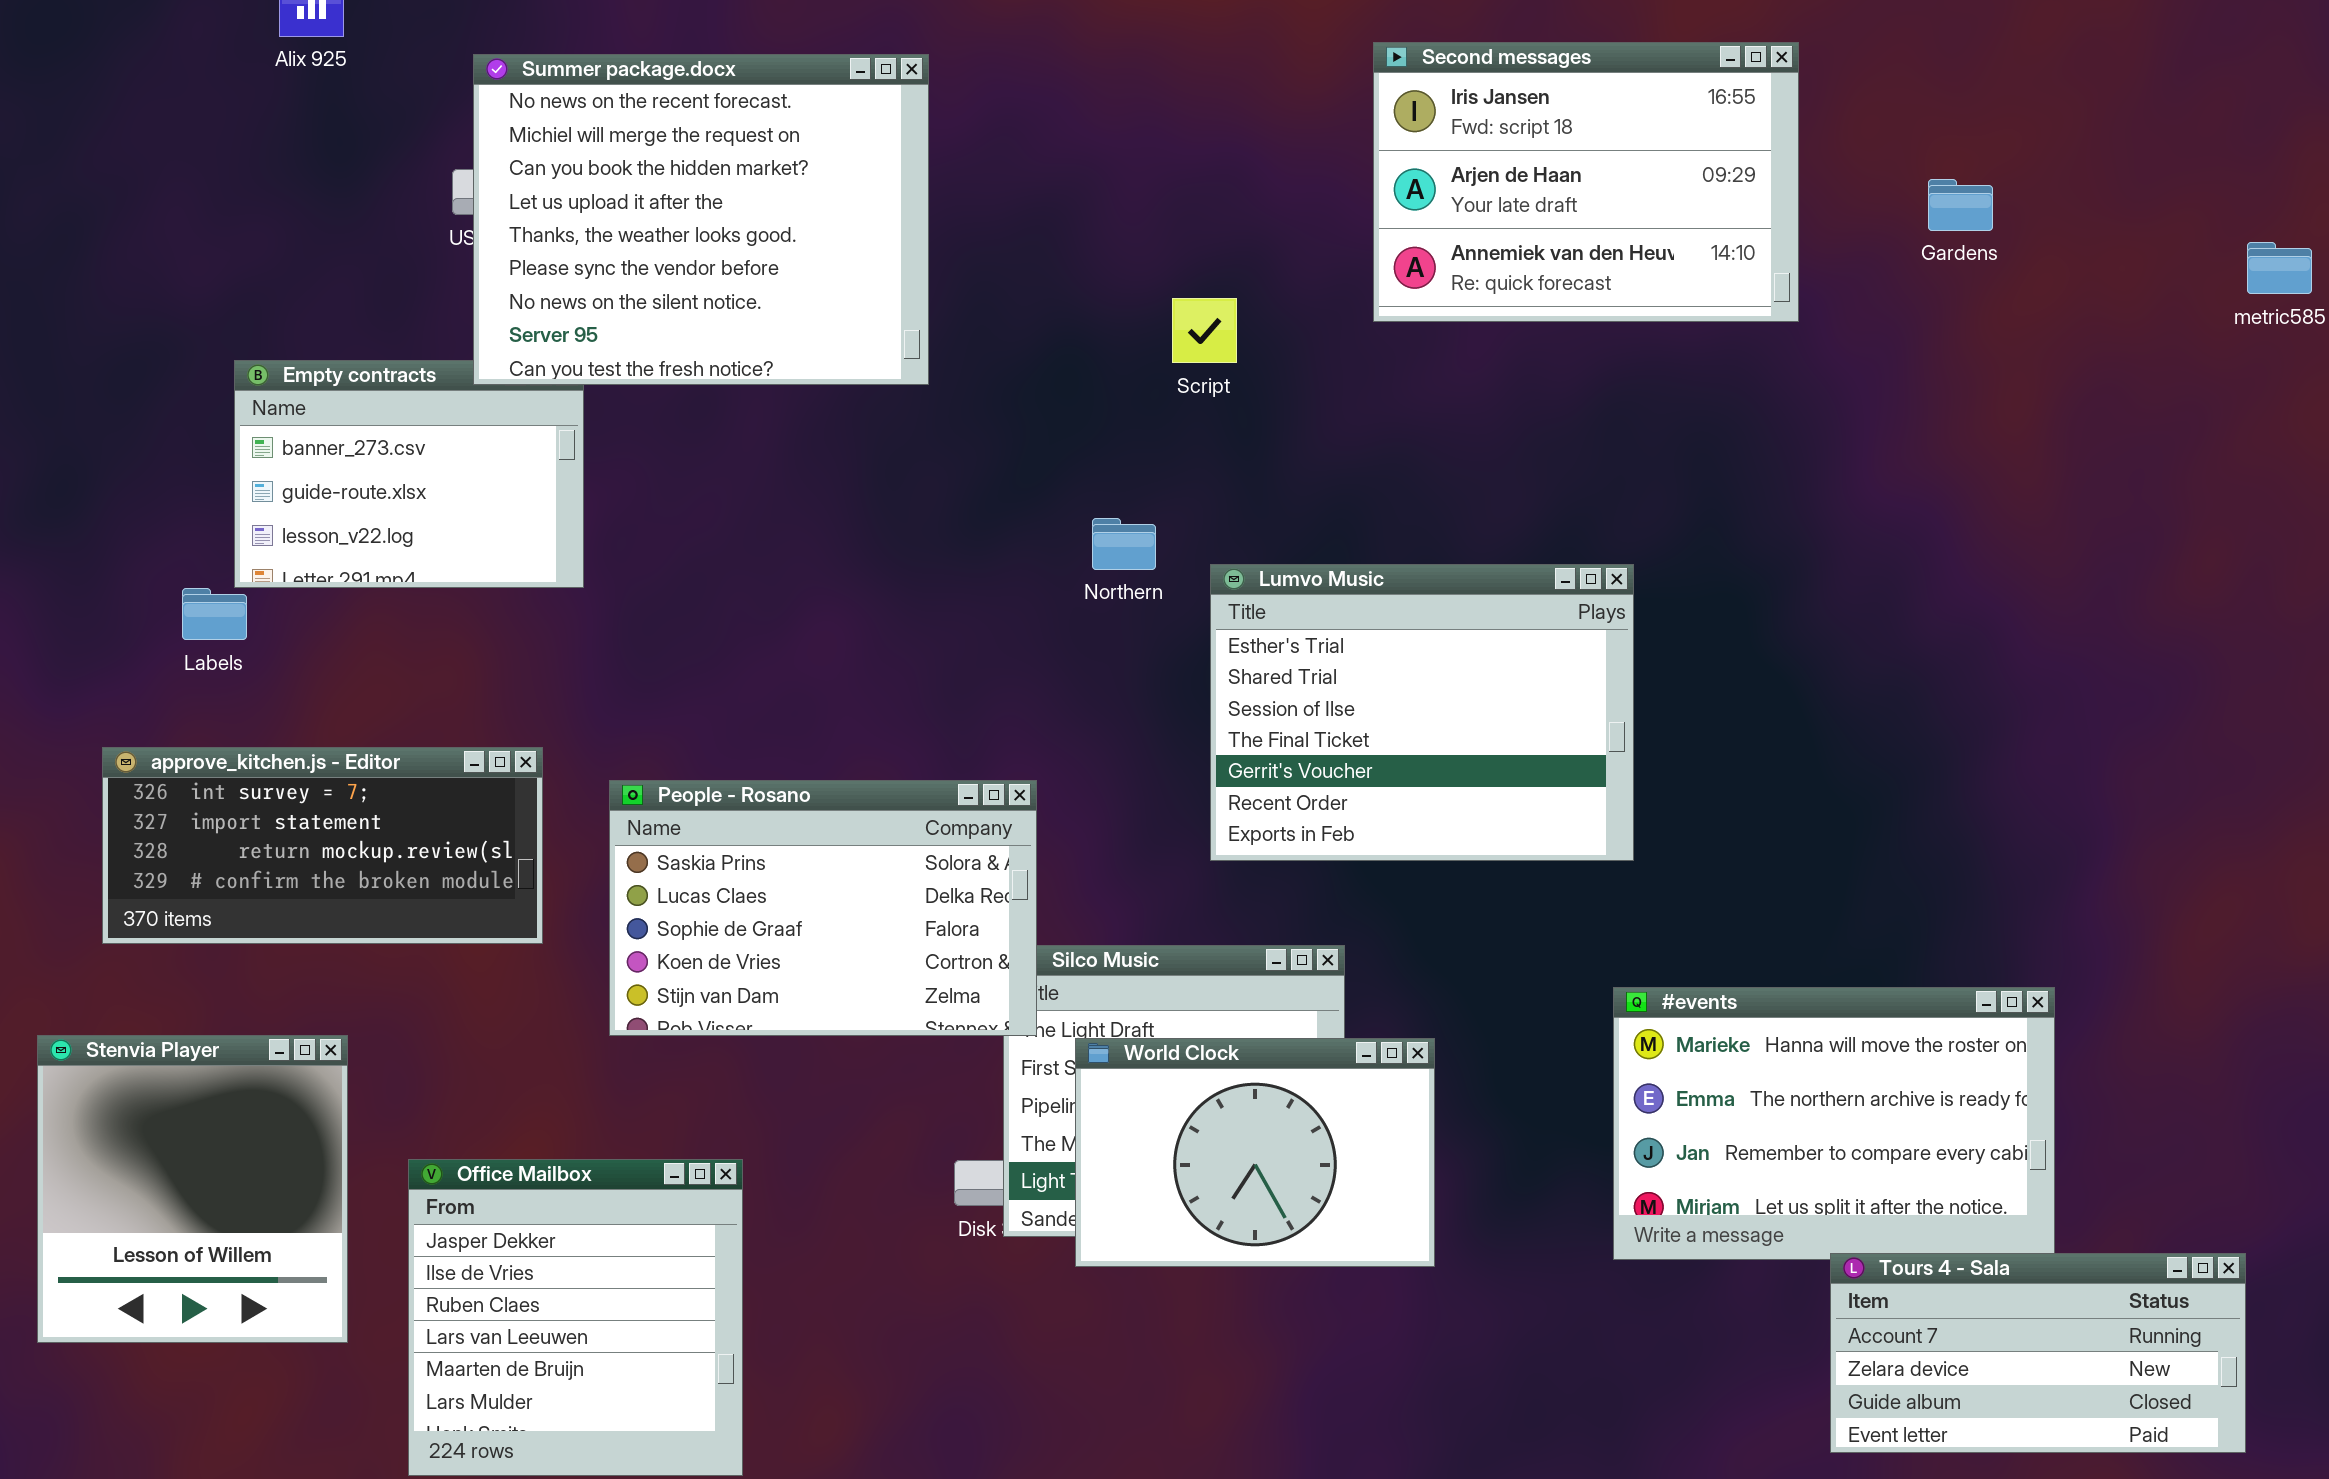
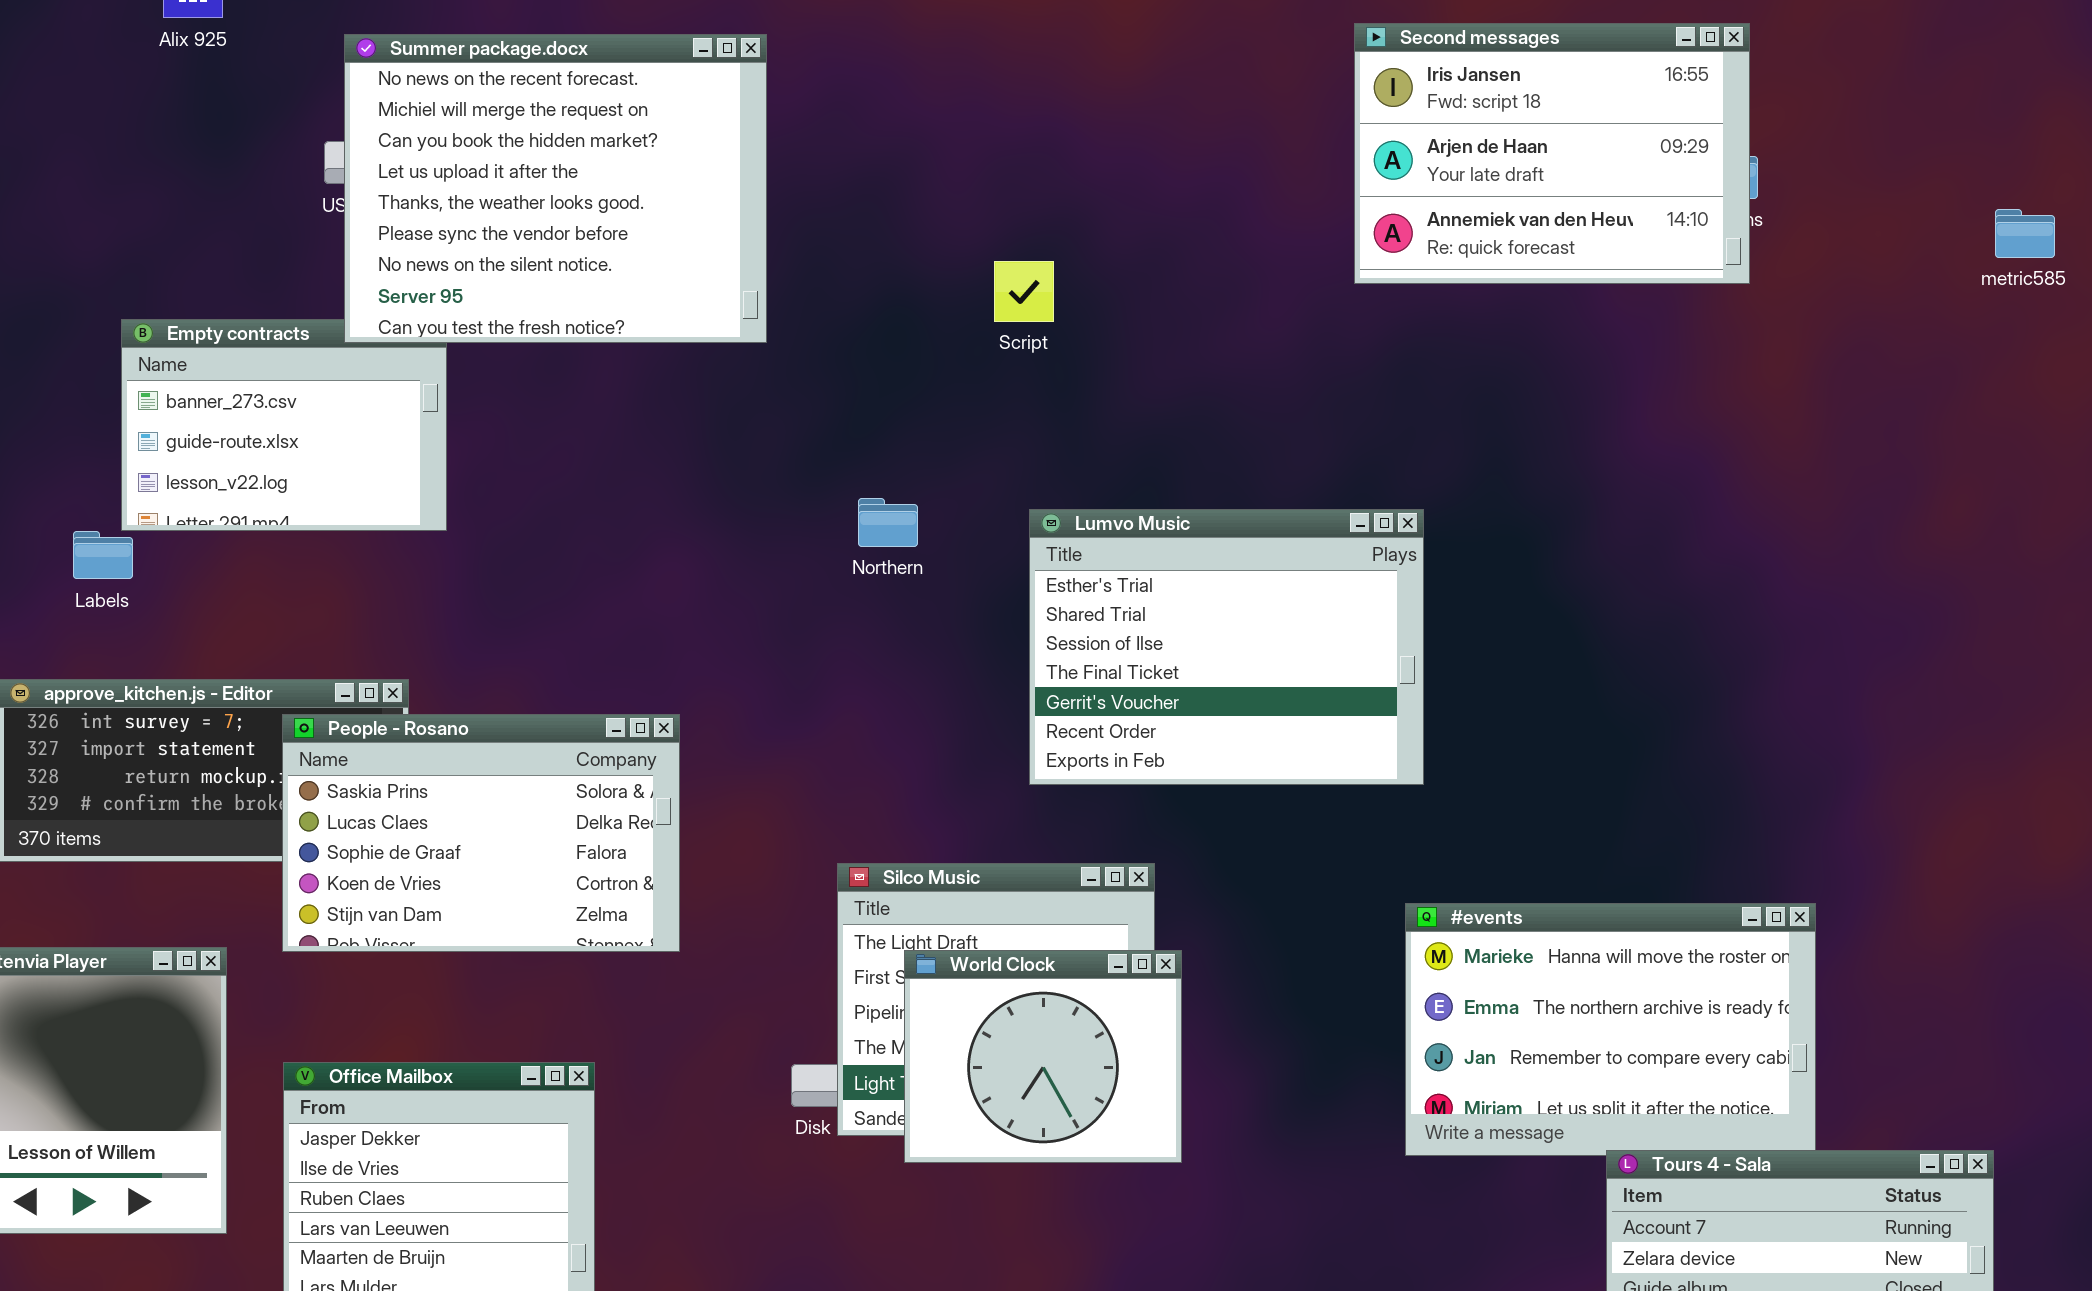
Second messages: [1373,42,1799,322] -> [1354,23,1750,284], moved
Northern: [1092,518,1156,570] -> [858,498,918,547], moved
People - Rosano: [609,780,1037,1036] -> [282,714,680,952], moved
World Clock: [1075,1038,1435,1267] -> [904,950,1182,1163], resized

